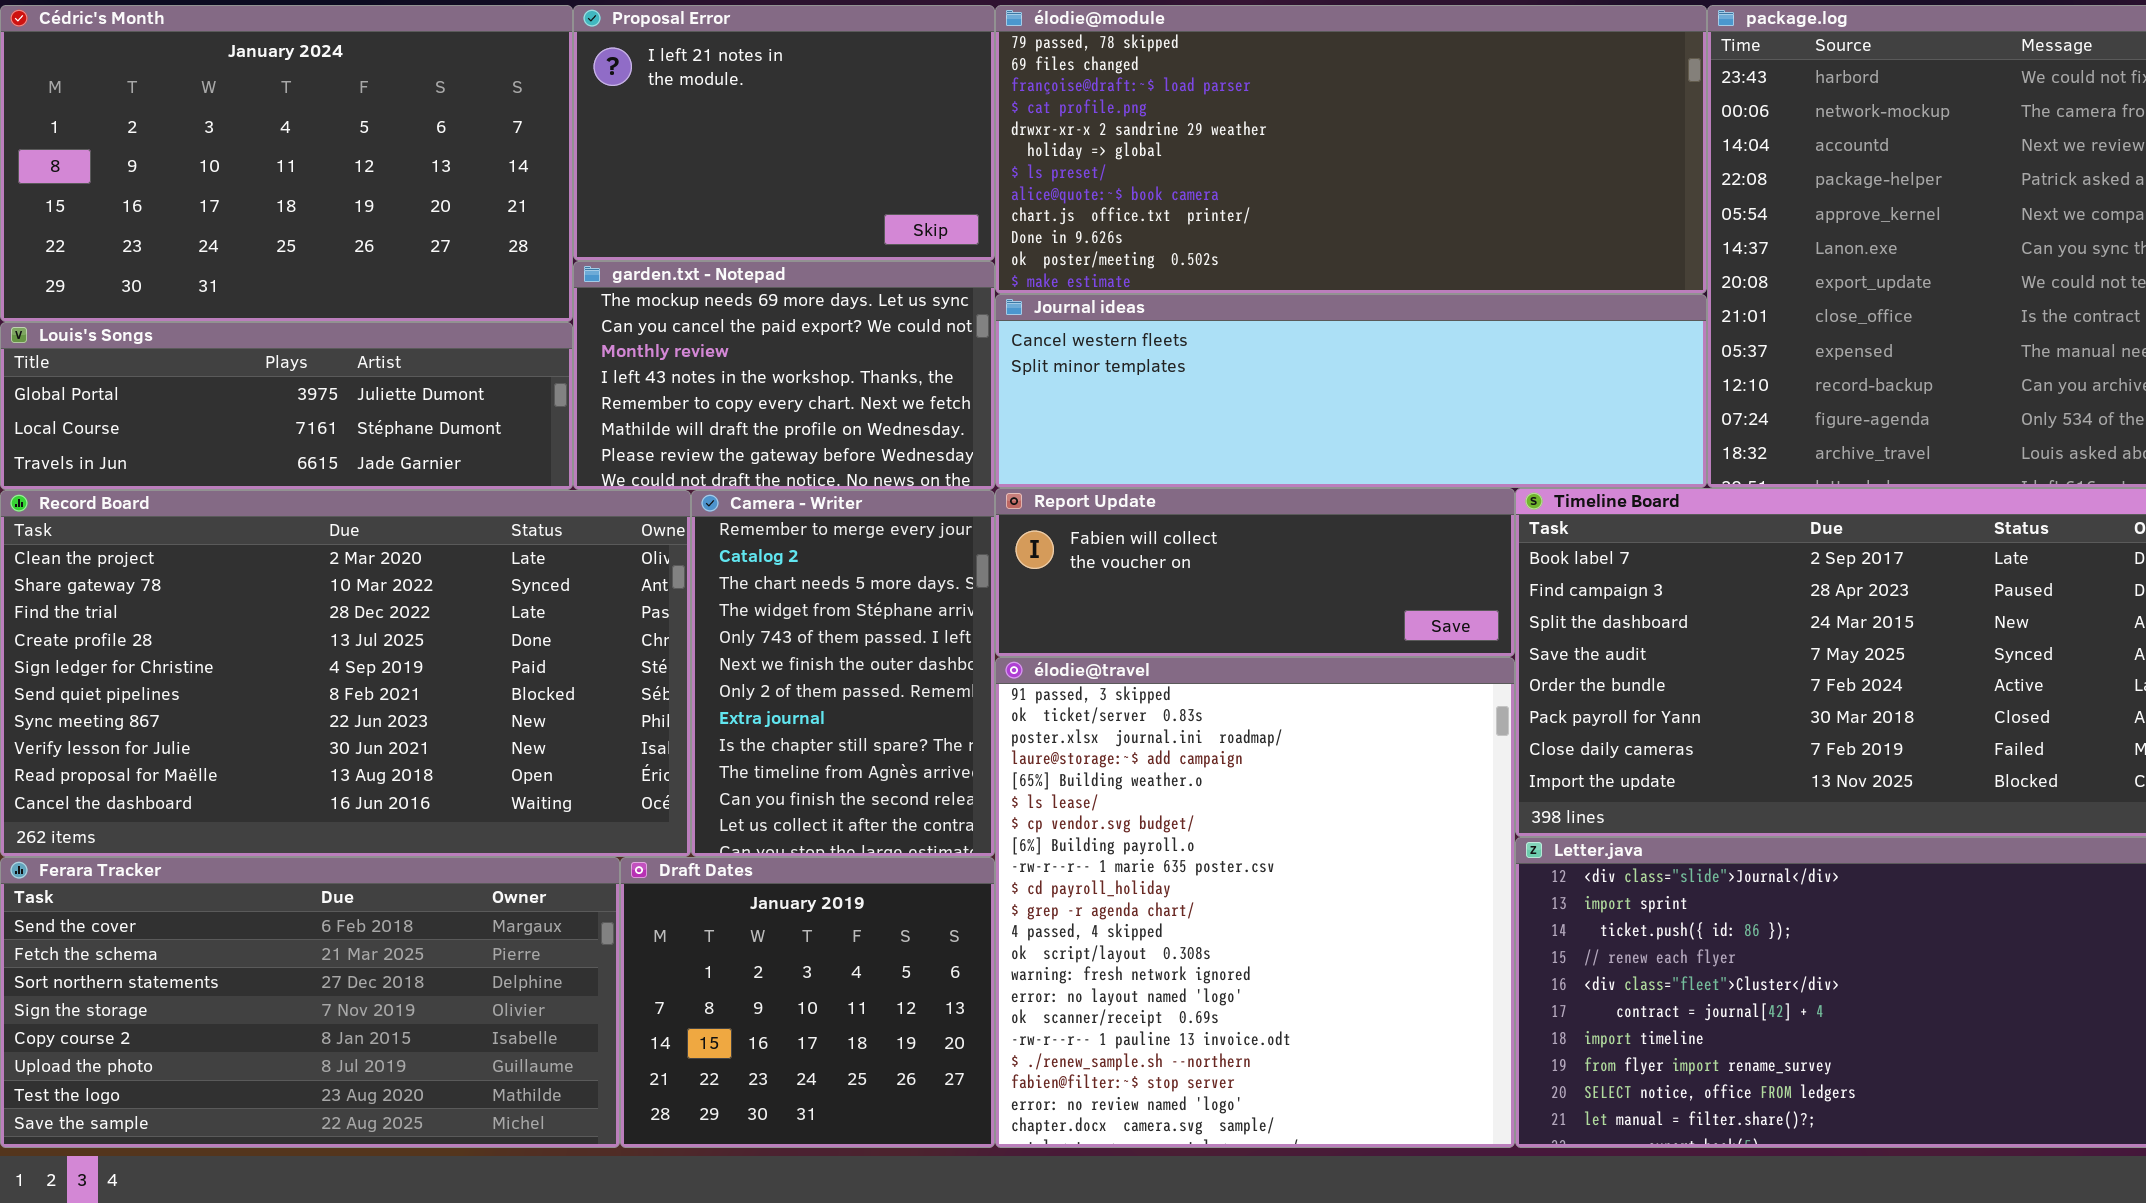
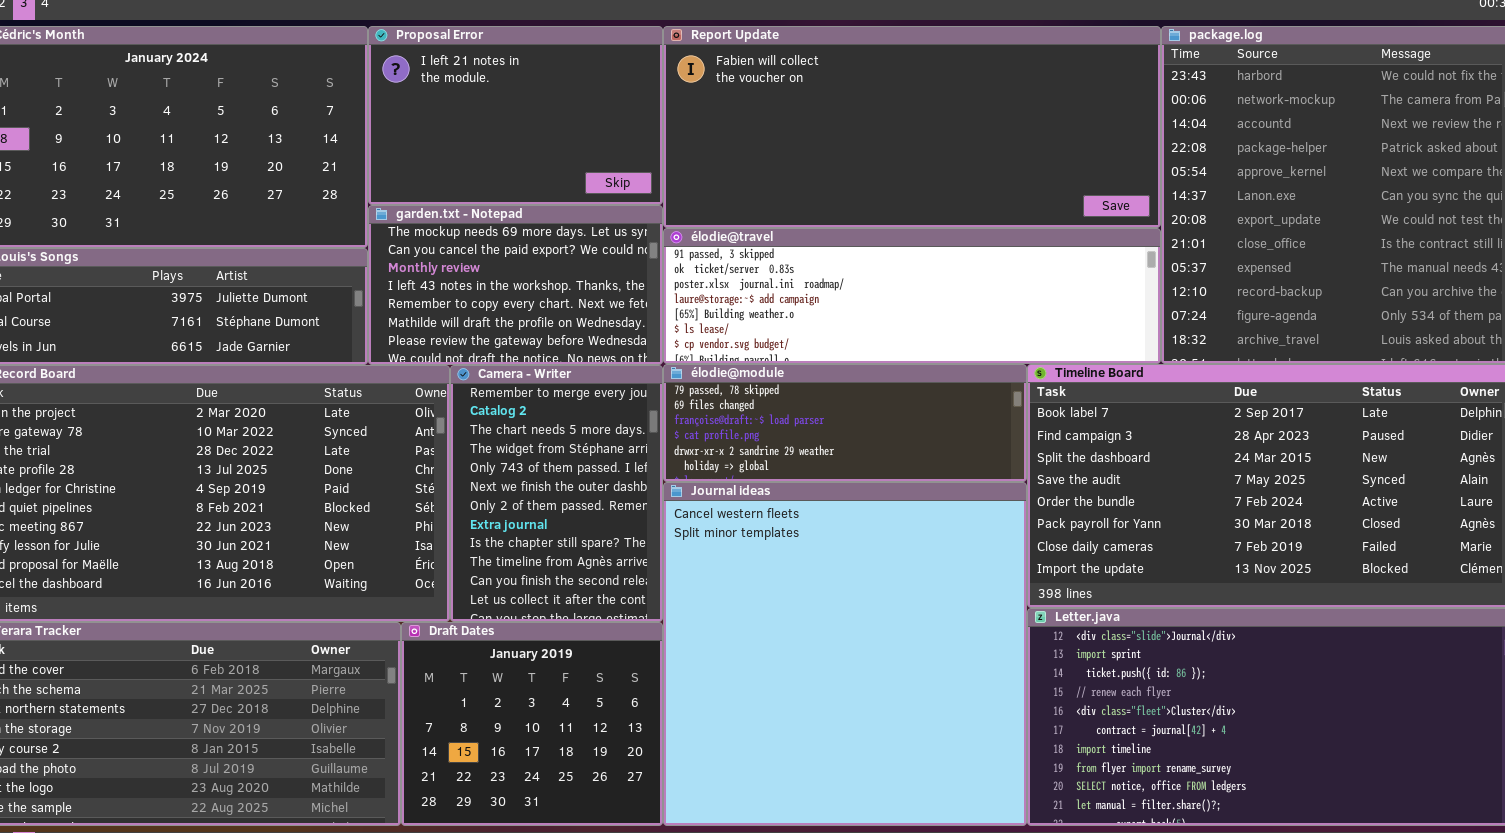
élodie@module: [995,5,1707,294] -> [663,364,1027,482], moved, resized
Journal ideas: [995,294,1707,488] -> [663,482,1027,826], moved, resized
Report Update: [995,488,1515,657] -> [663,26,1161,228], moved, resized
élodie@travel: [995,657,1515,1148] -> [663,228,1161,364], moved, resized

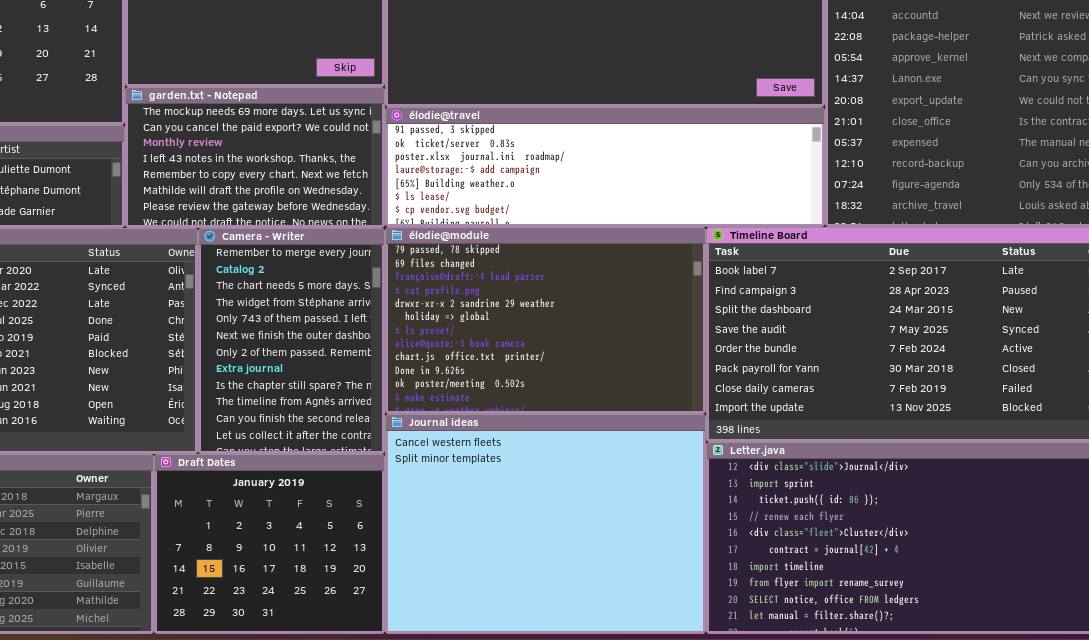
élodie@module: [663,364,1027,482] -> [385,227,706,414], resized
Journal ideas: [663,482,1027,826] -> [385,414,706,634], resized

